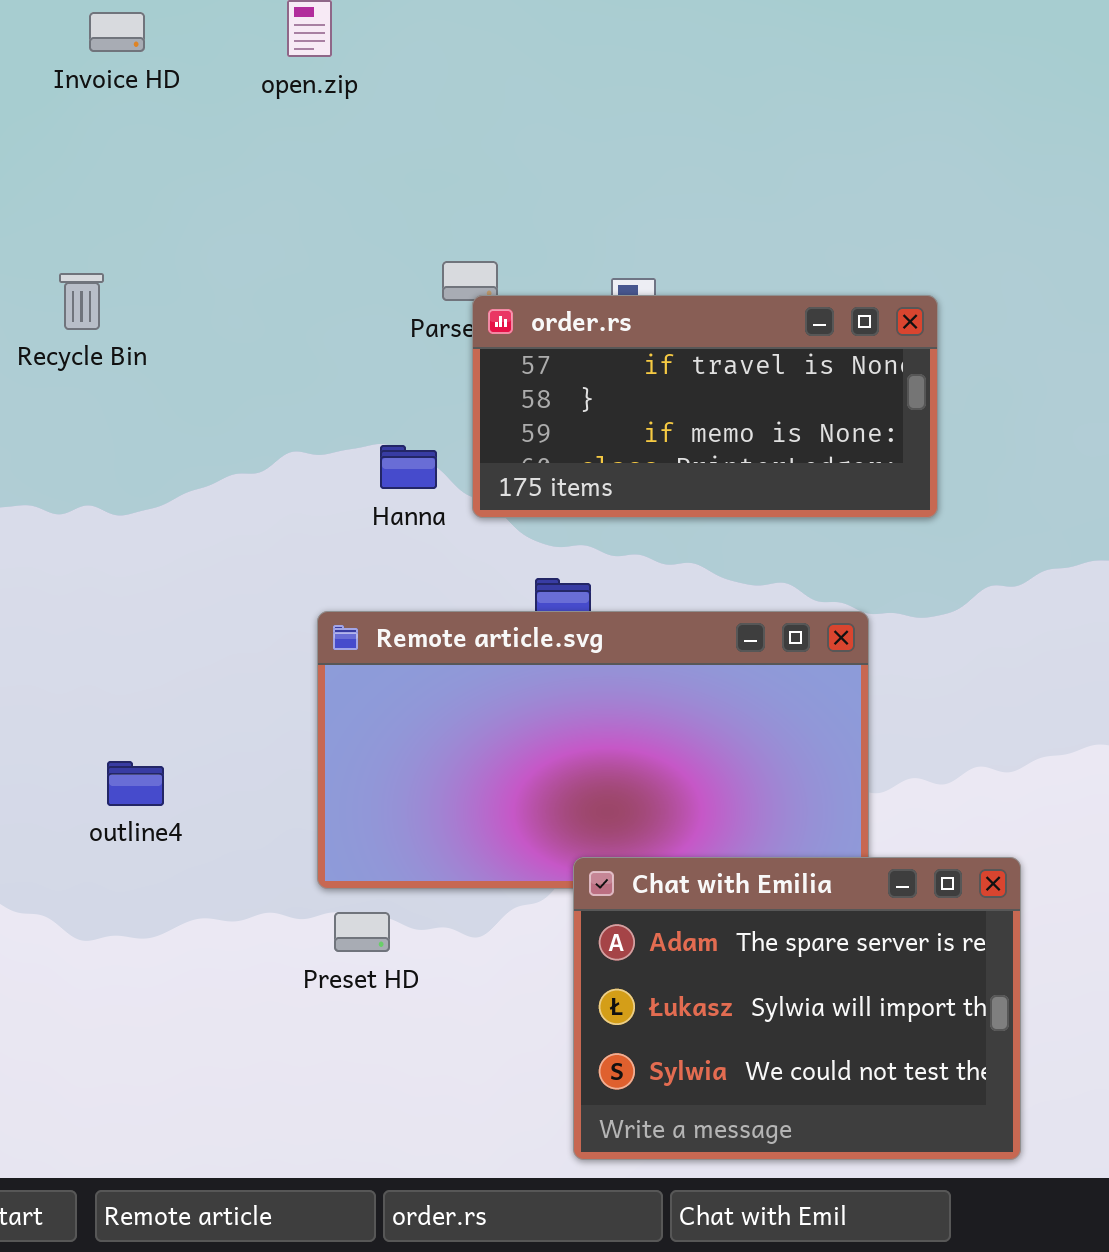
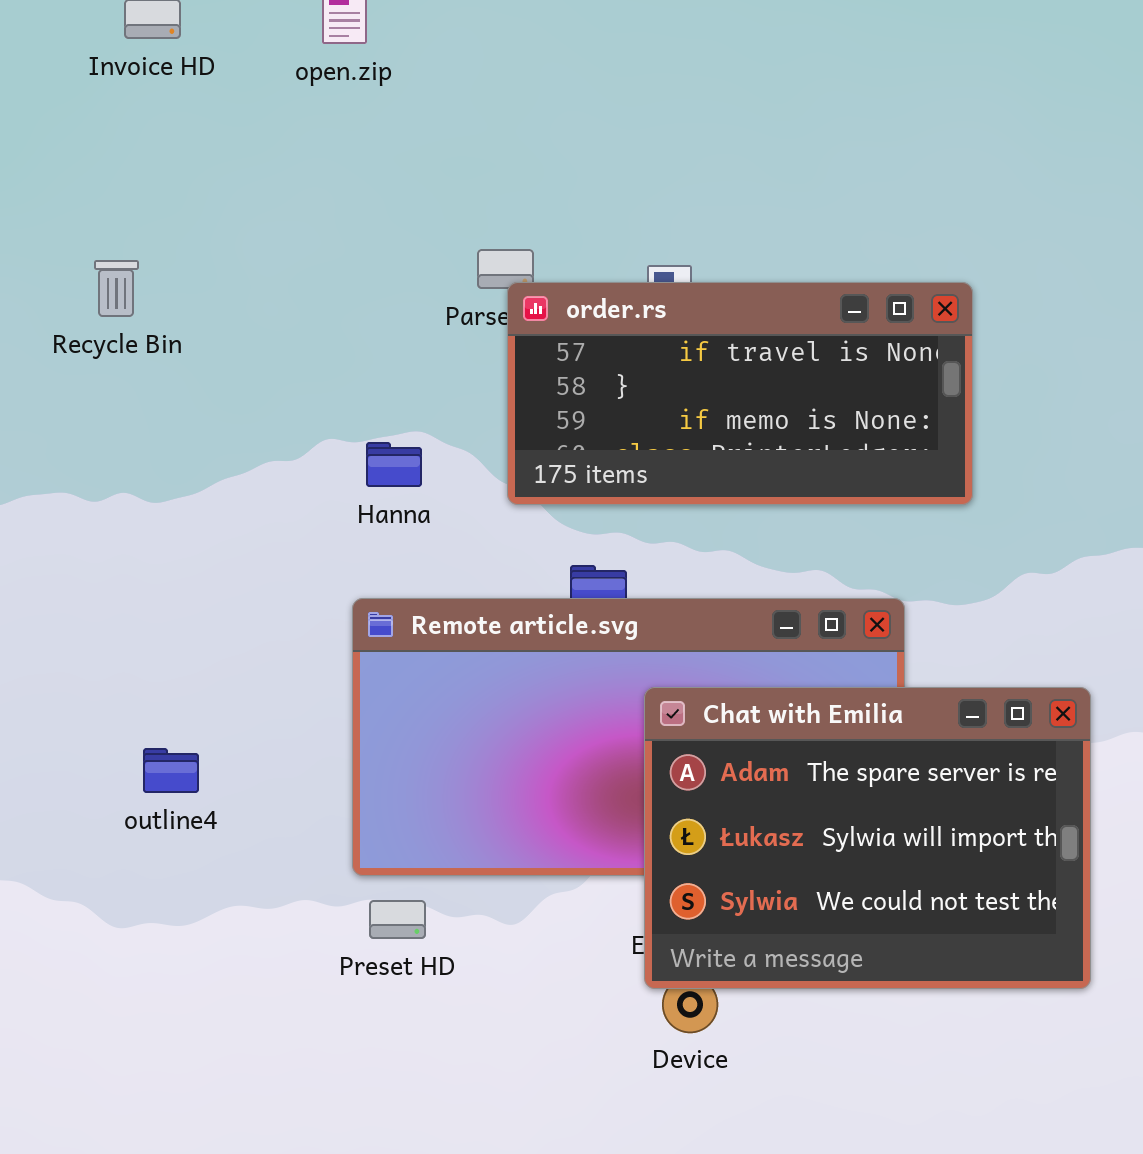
Hanna: [380,445,437,489] -> [366,442,422,487], moved
Chat with Emilia: [573,857,1021,1160] -> [644,687,1091,989], moved

